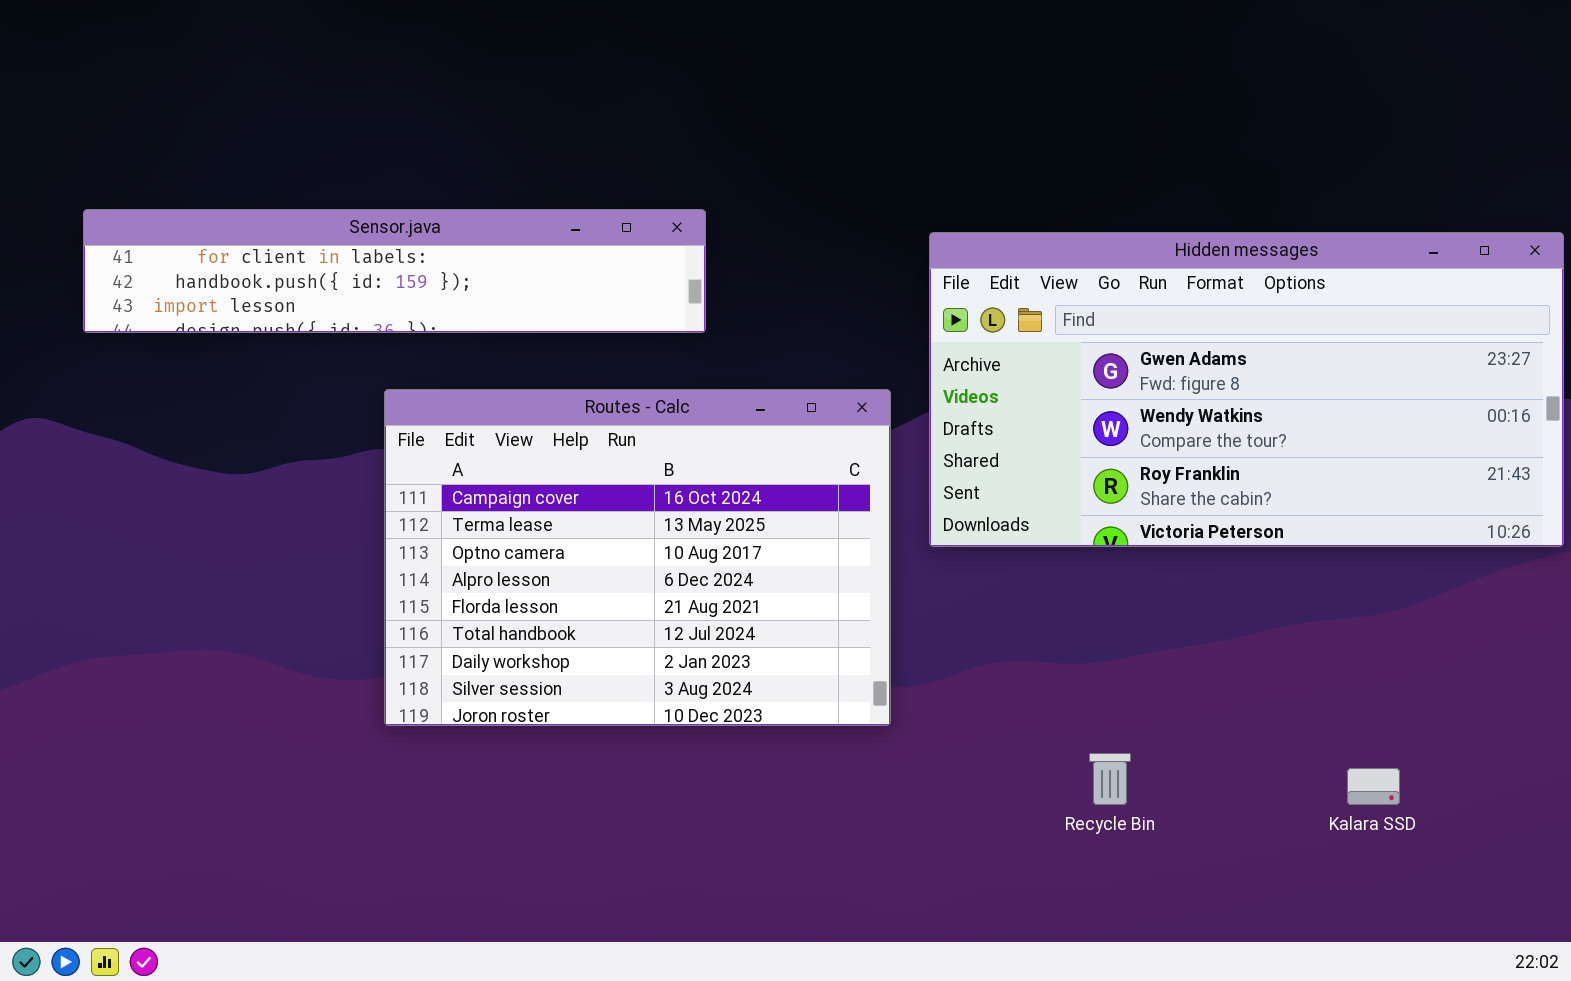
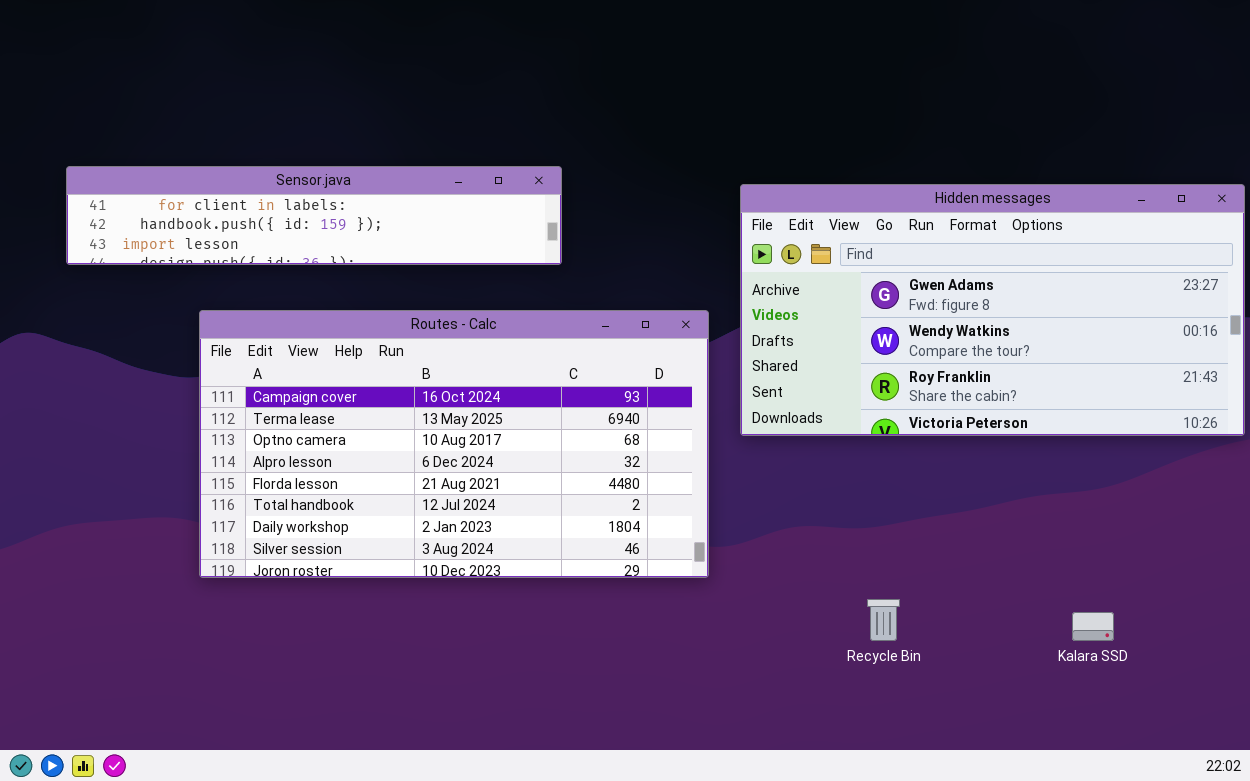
Routes - Calc: [384,389,891,726] -> [199,310,709,578], resized

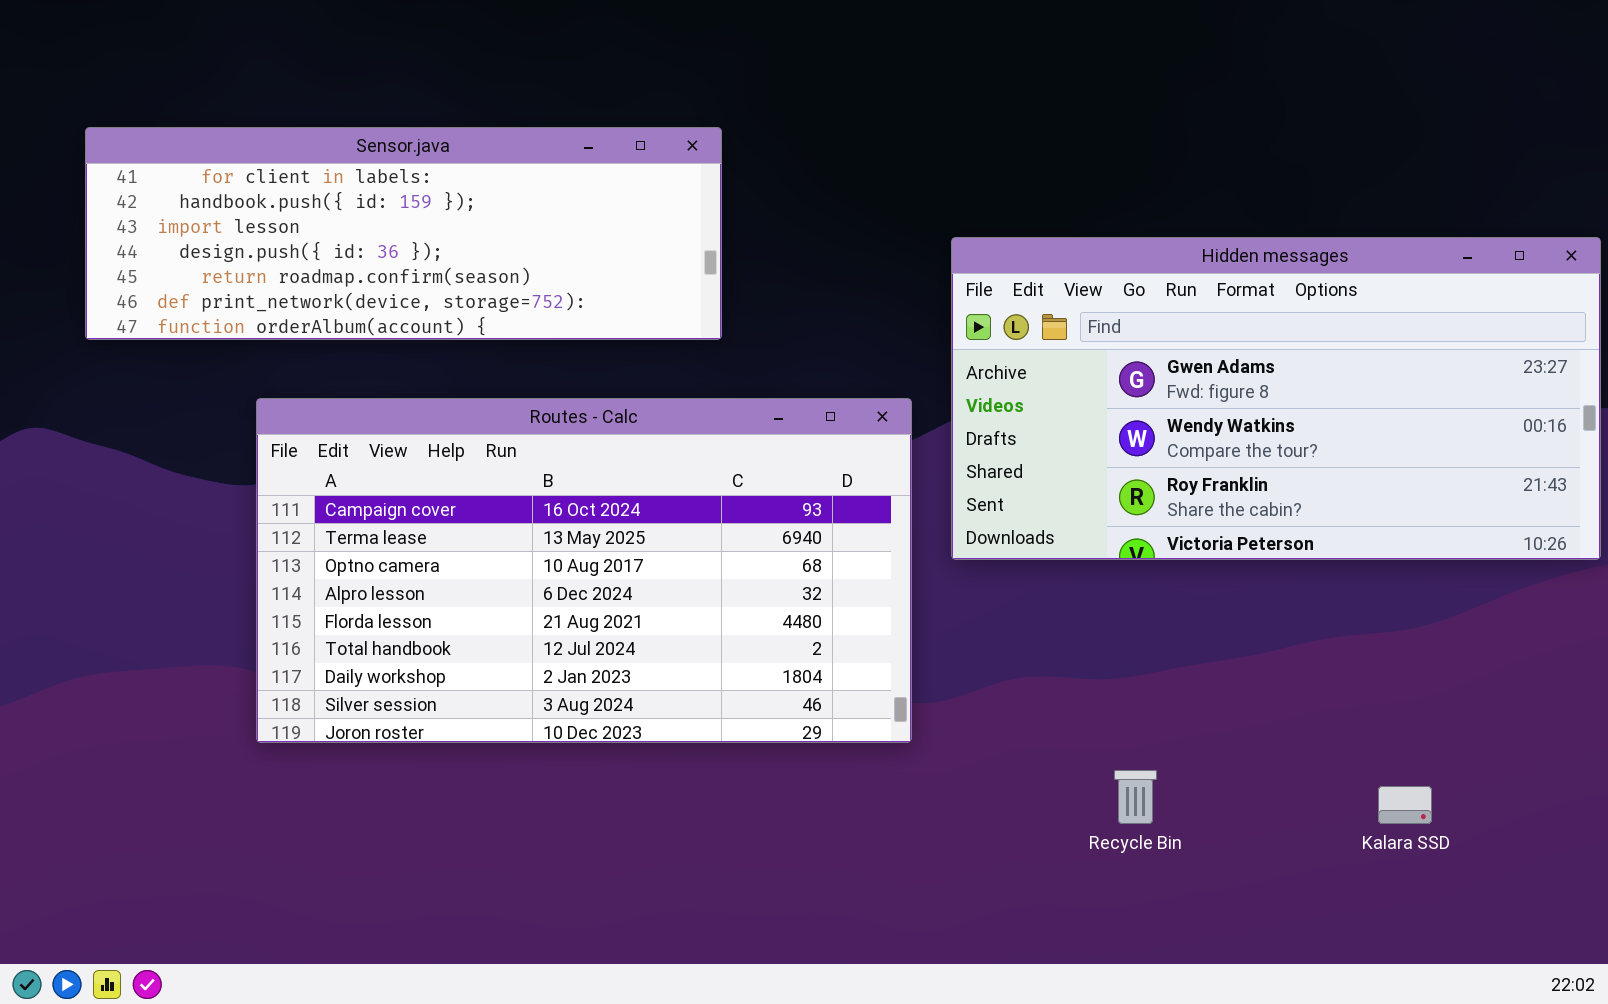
Sensor.java: [66,166,562,265] -> [85,127,722,340], resized

